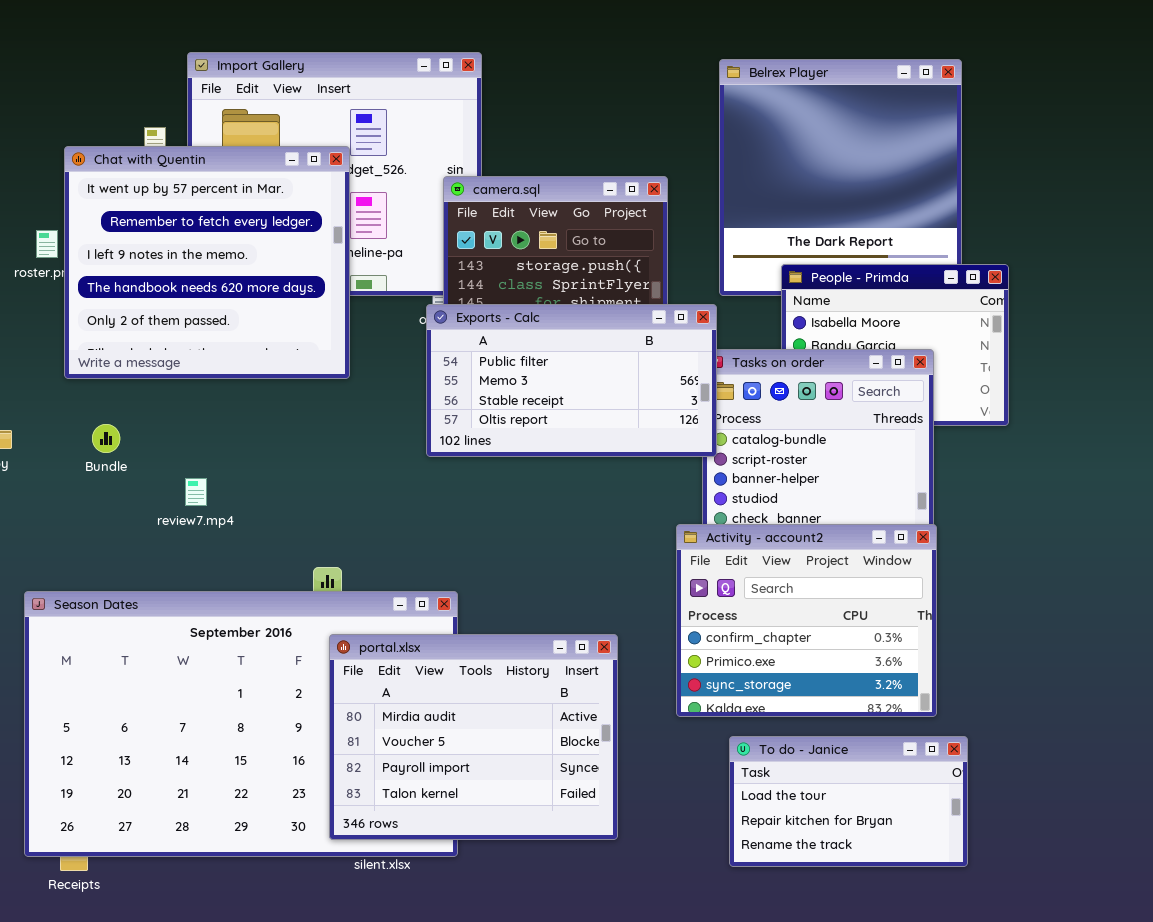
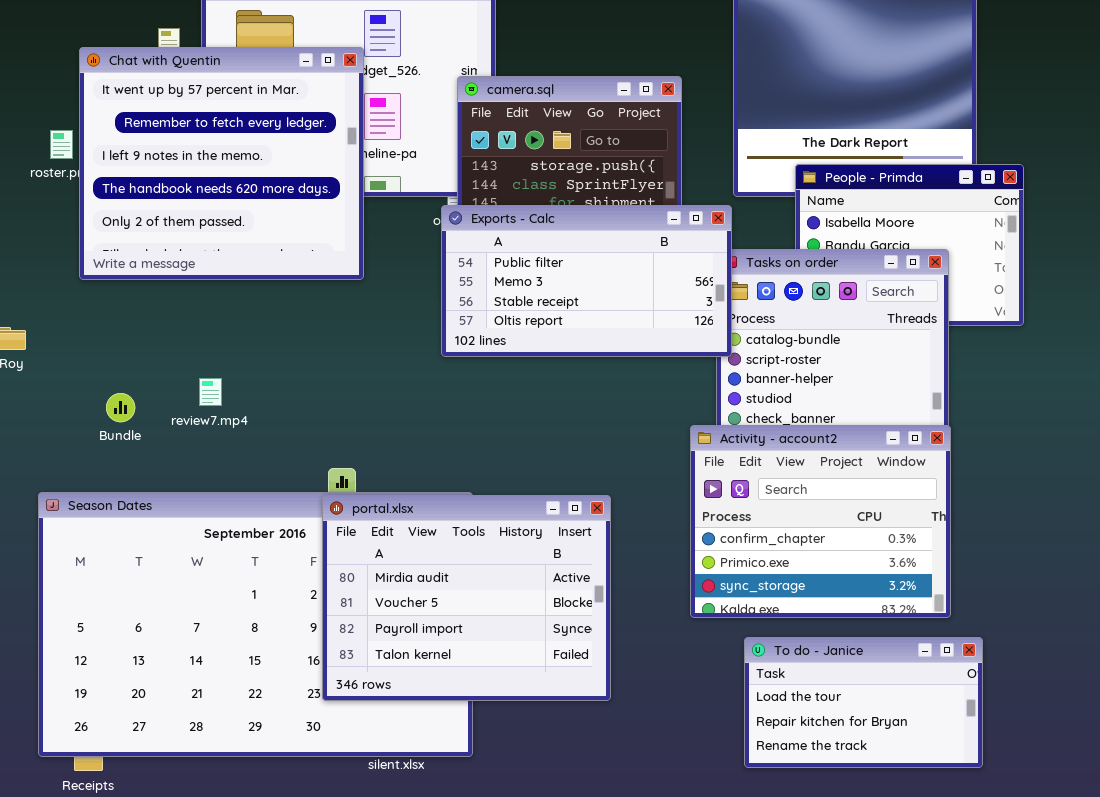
Bundle: [92,424,120,453] -> [106,393,135,422], moved
portal.xlsx: [329,634,618,840] -> [322,495,611,701], moved

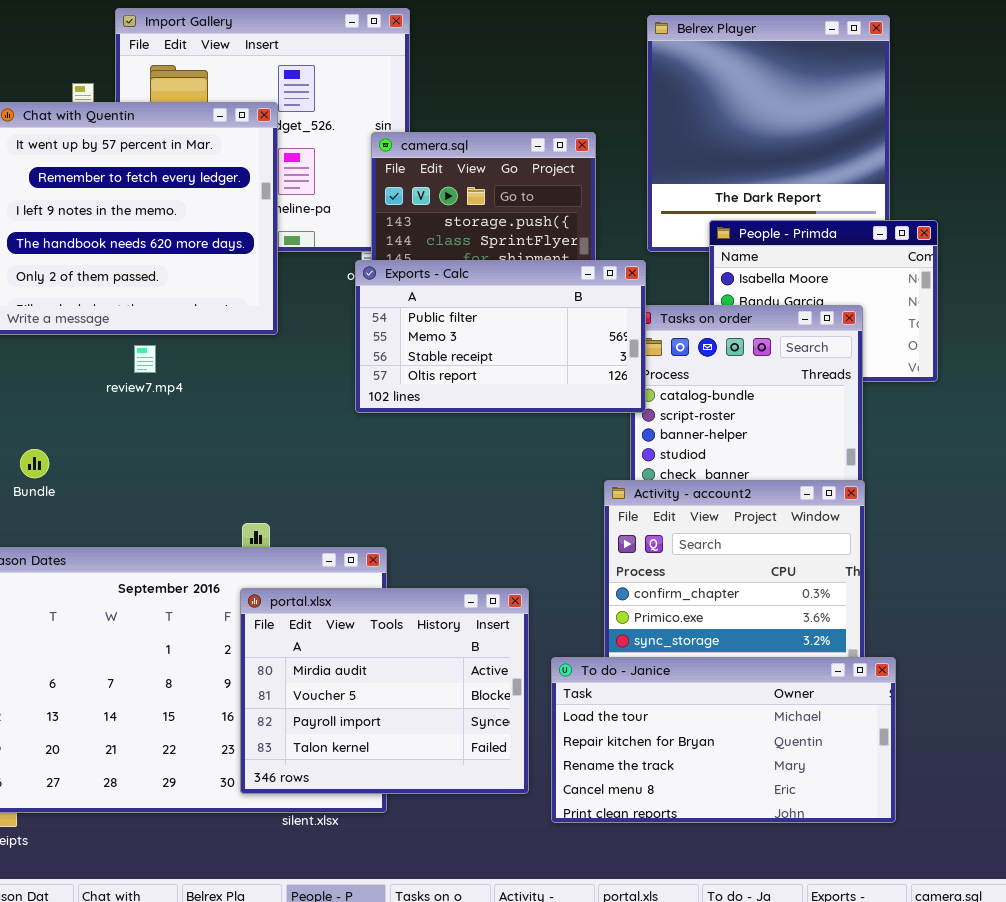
review7.mp4: [199,378,222,406] -> [134,345,156,373], moved
portal.xlsx: [322,495,611,701] -> [240,588,529,794], moved
To do - Janice: [744,637,983,768] -> [551,657,896,823], resized

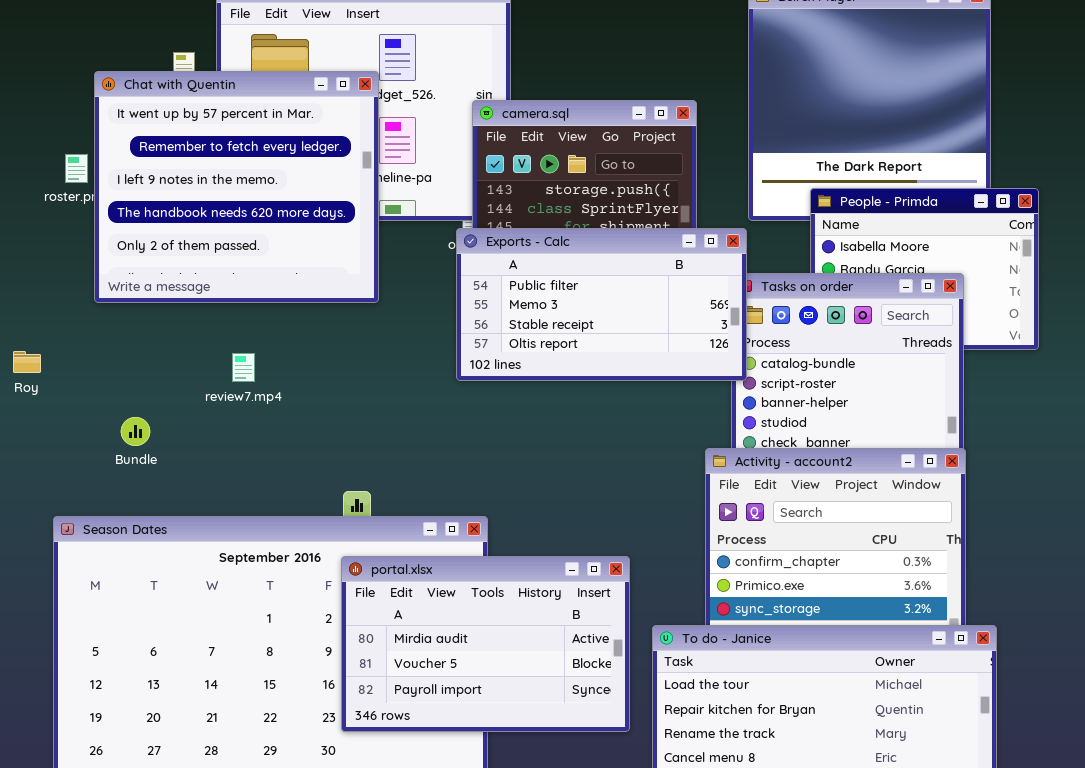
review7.mp4: [134,345,156,373] -> [232,353,255,382], moved
portal.xlsx: [240,588,529,794] -> [341,556,630,732], resized

